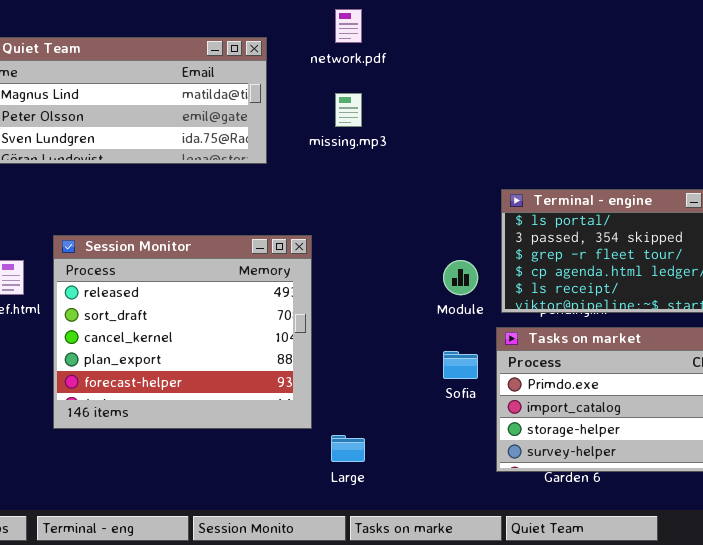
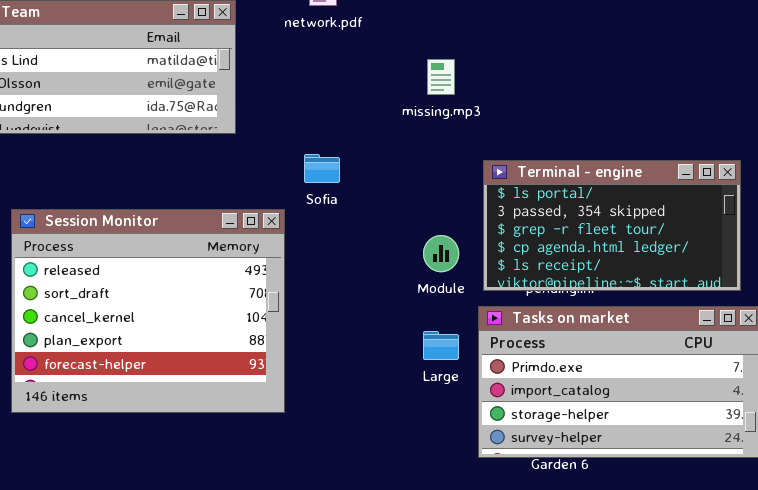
missing.mp3: [335,93,362,127] -> [427,59,455,95], moved
Sofia: [443,351,478,379] -> [304,154,340,183], moved
Large: [331,435,365,462] -> [423,331,459,360], moved

